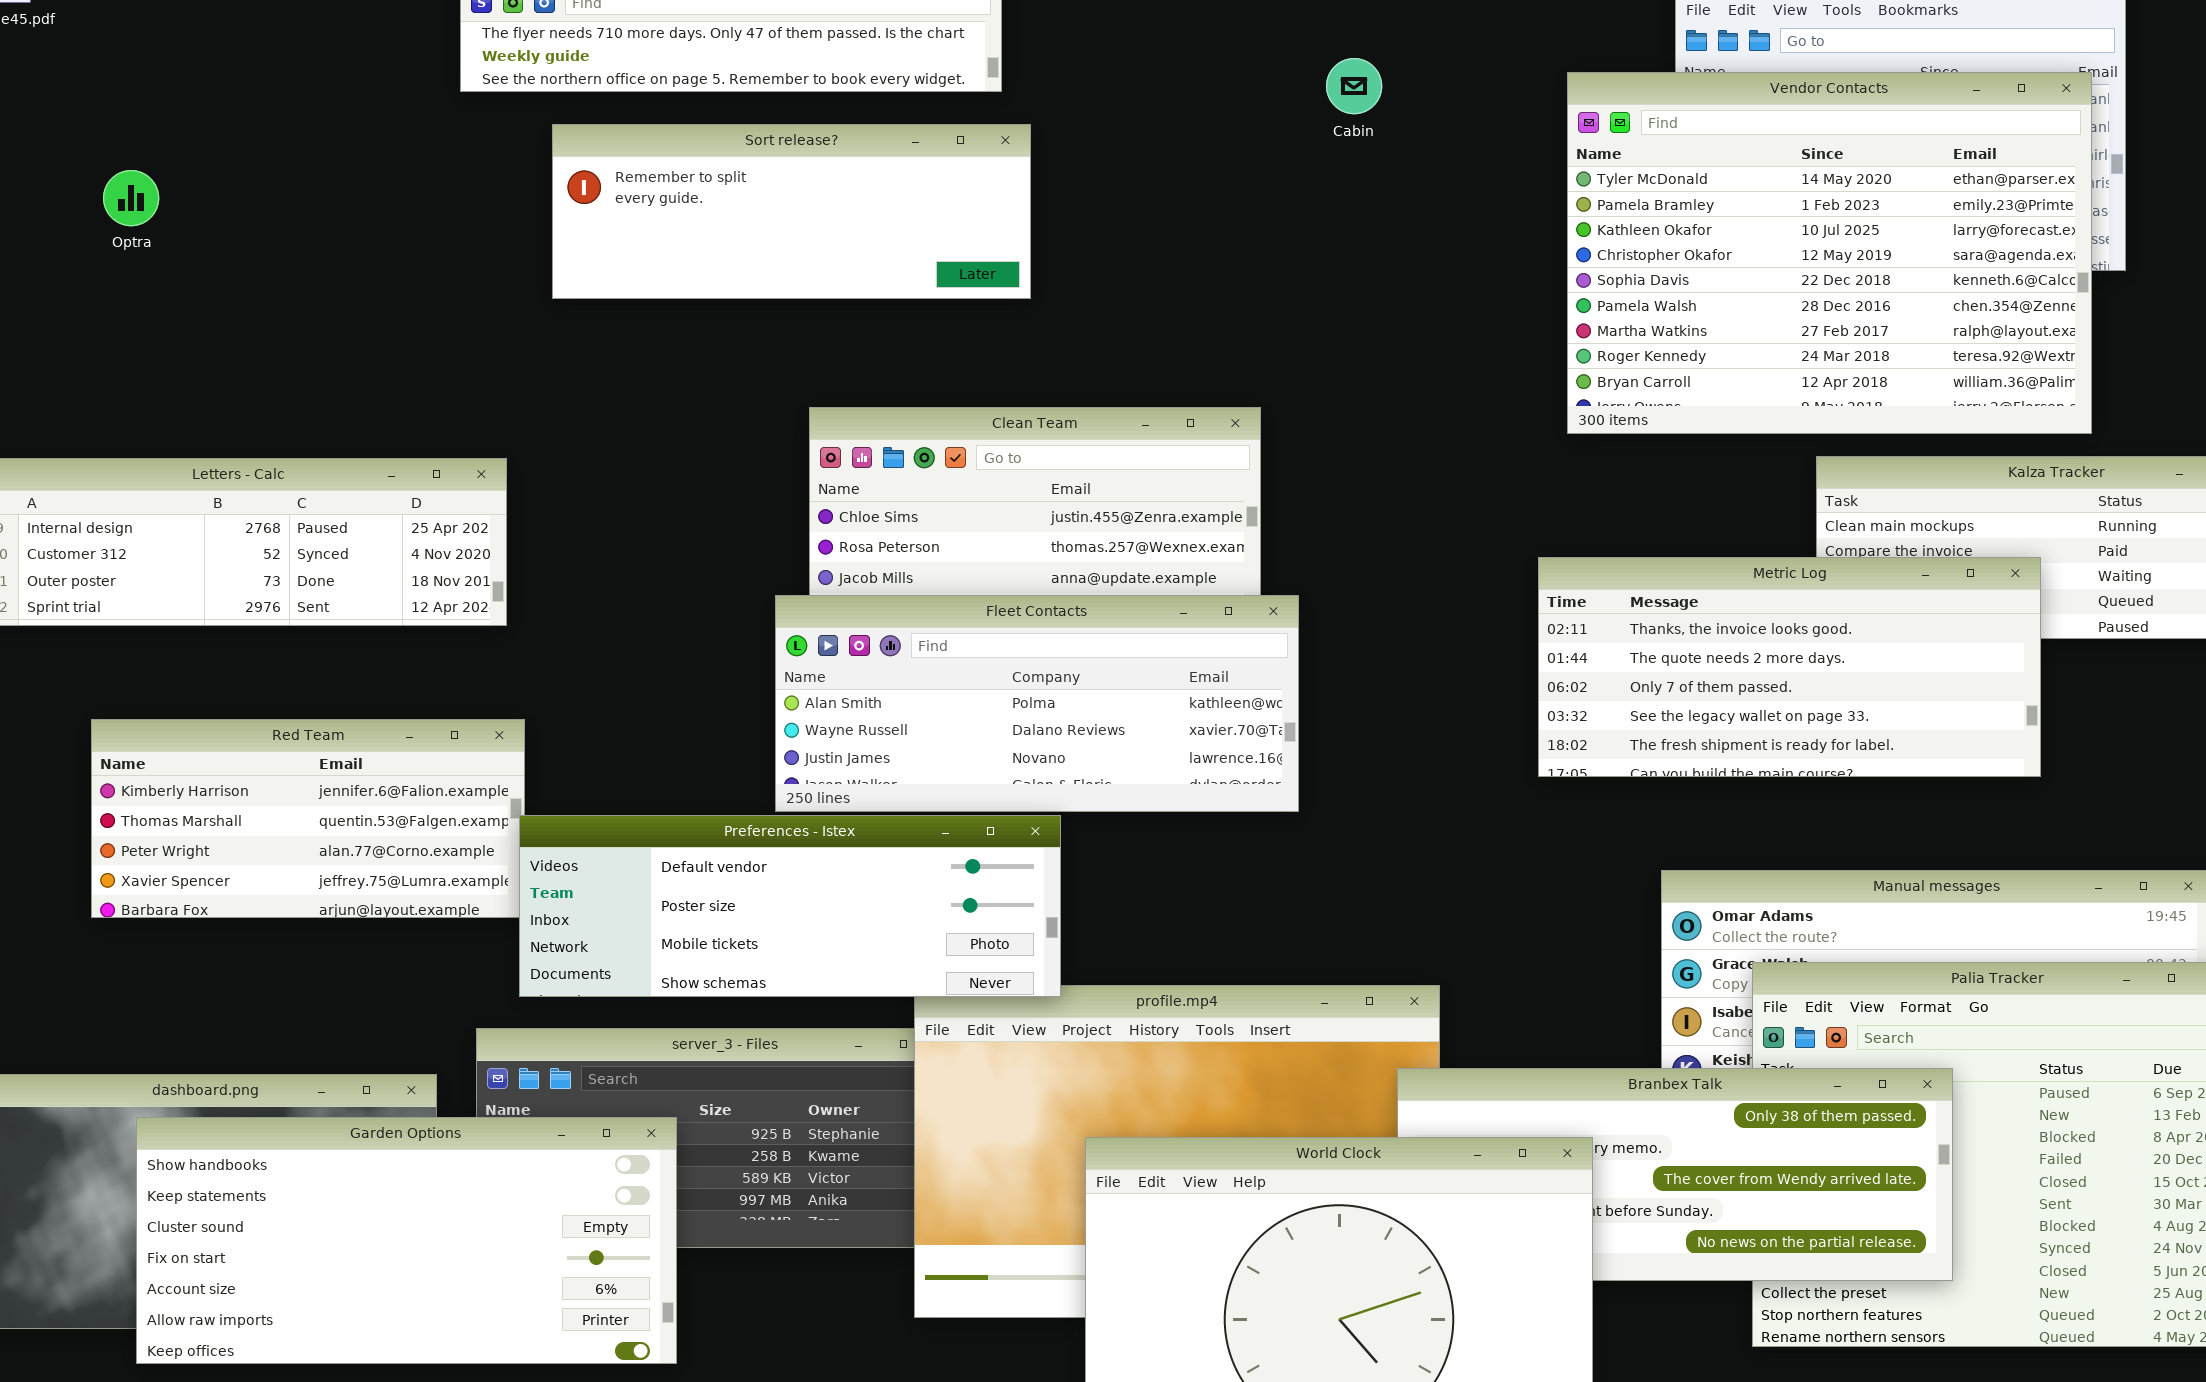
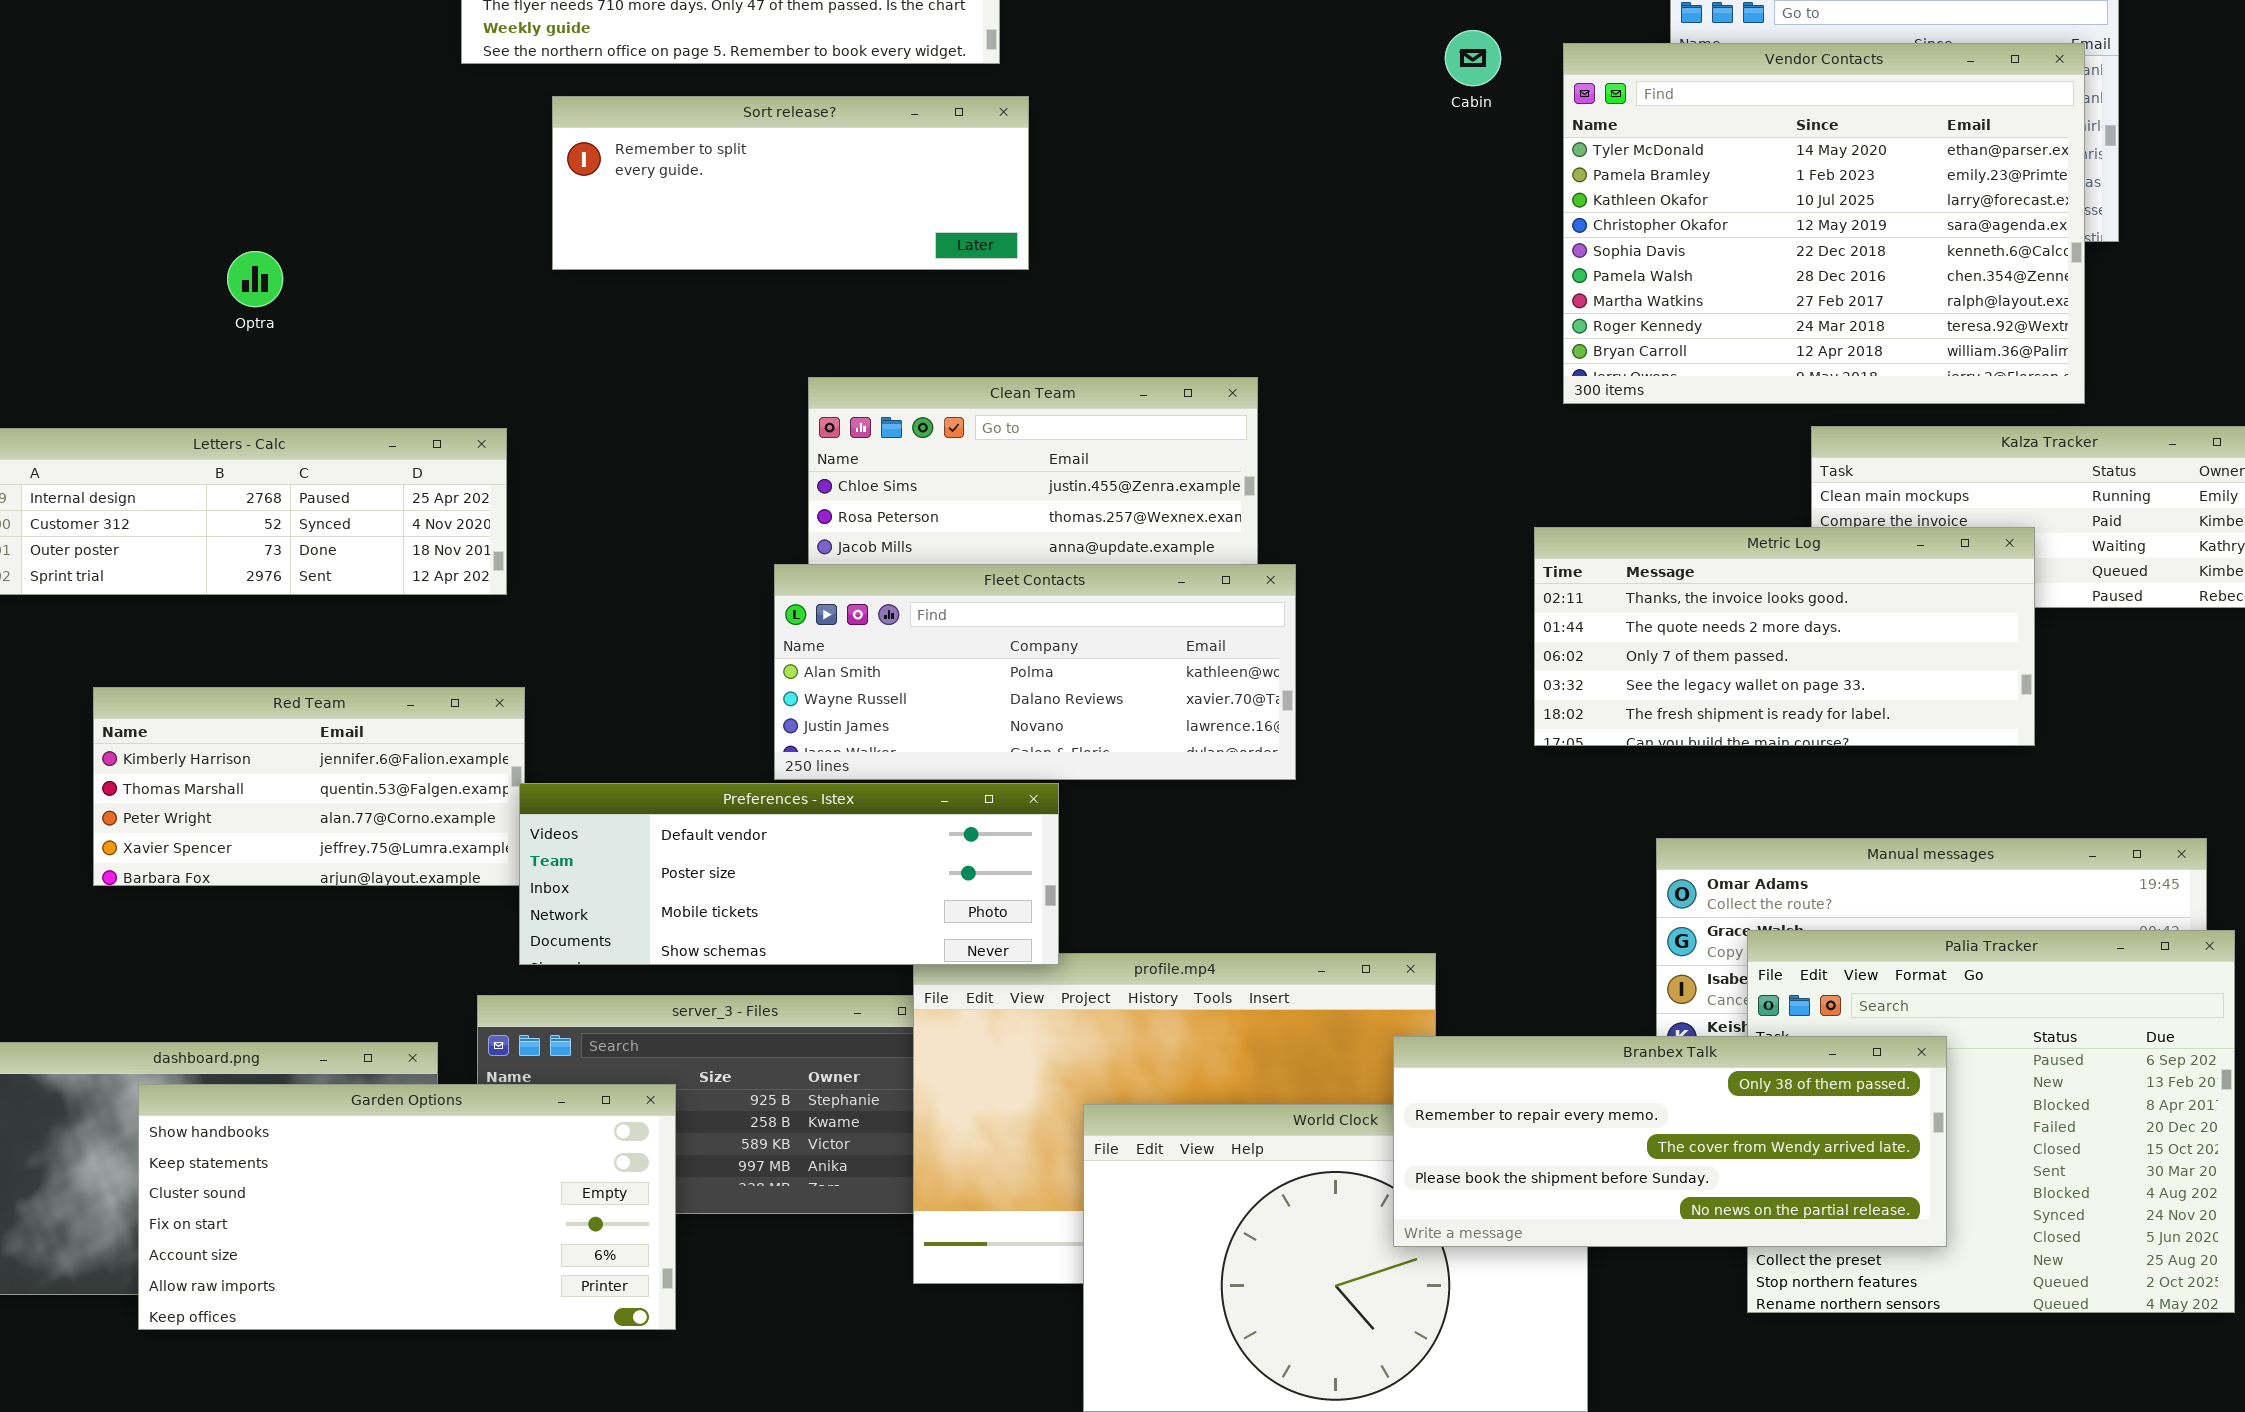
Cabin: [1326,58,1382,114] -> [1445,30,1501,86], moved
Optra: [103,170,159,226] -> [227,251,283,307], moved
Branbex Talk: [1397,1068,1953,1281] -> [1393,1036,1947,1247], raised

